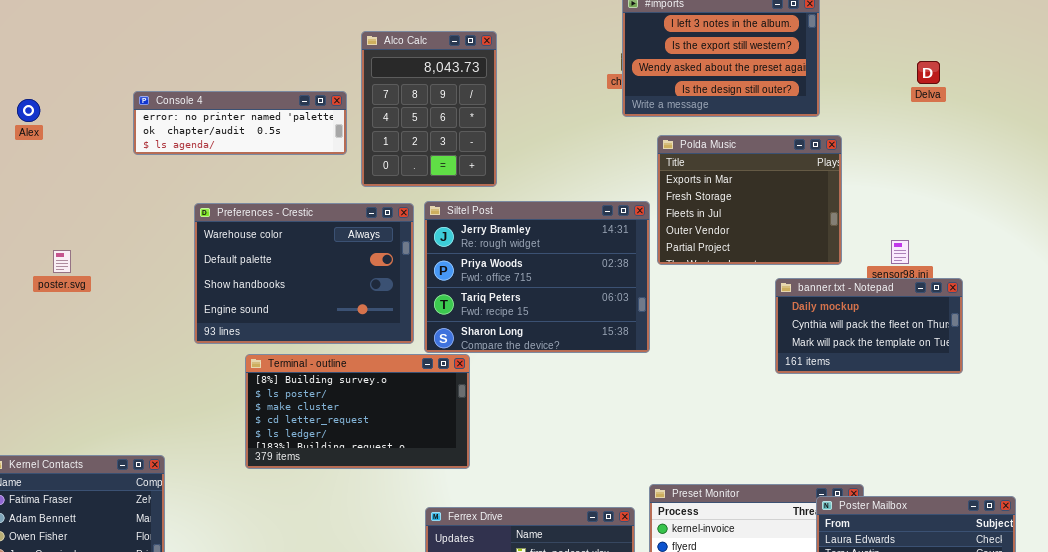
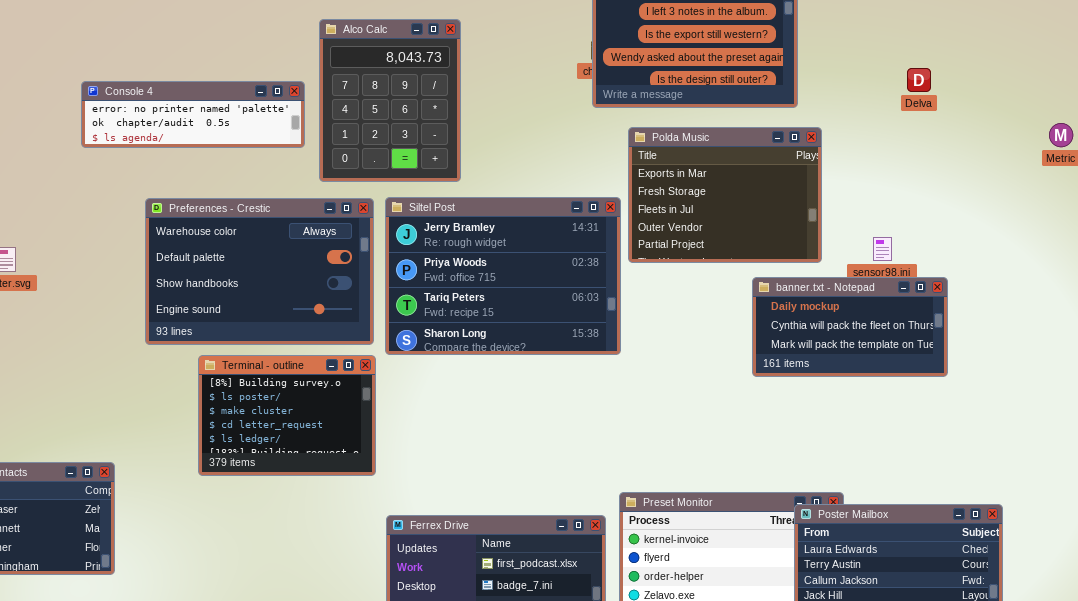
Delva: [917,61,940,84] -> [907,68,931,92], moved
Terminal - outline: [245,354,470,469] -> [198,355,376,476], resized

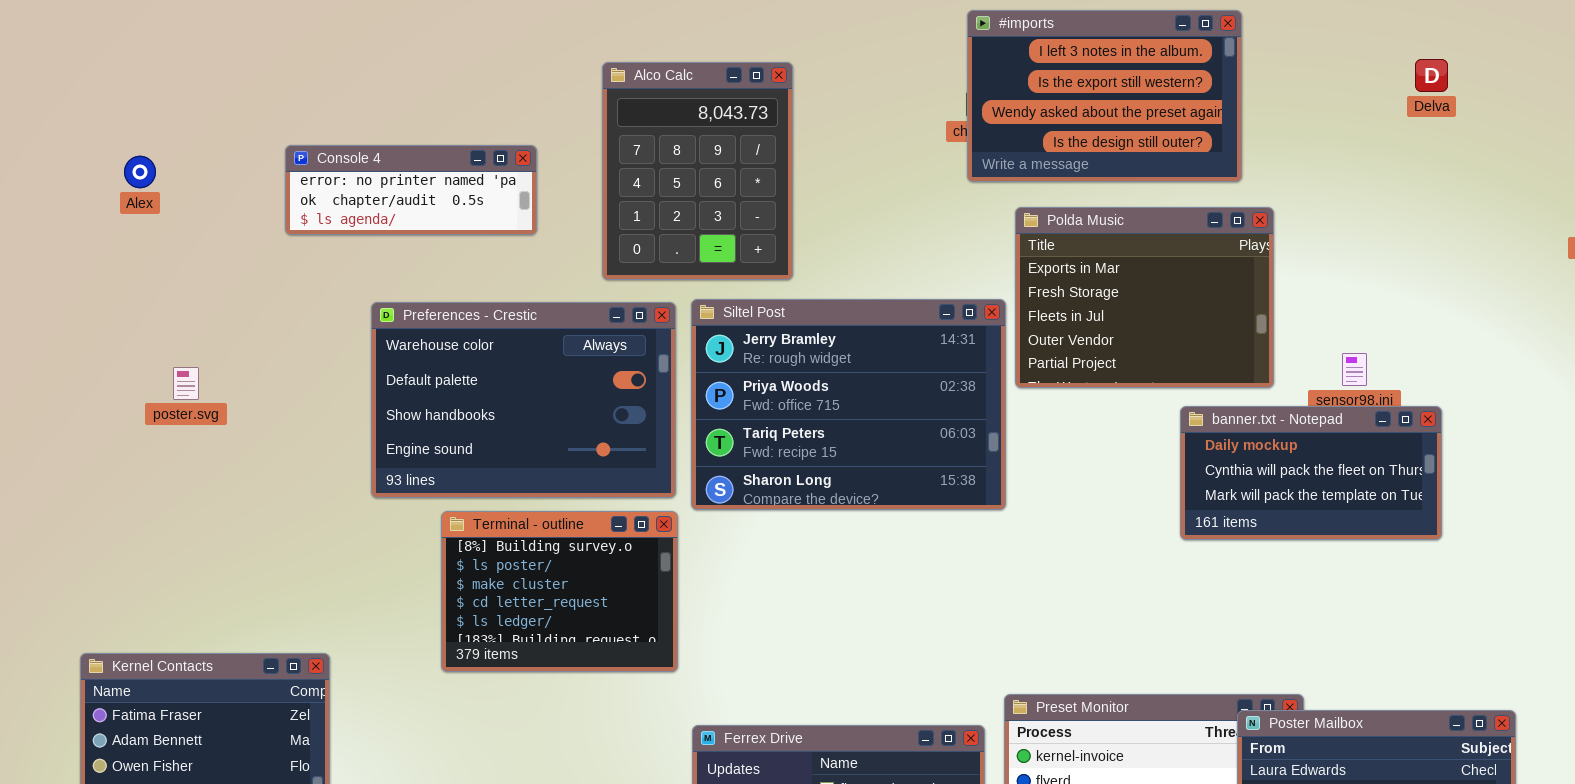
Delva: [907,68,931,92] -> [1415,59,1448,92], moved
Console 4: [81,81,305,148] -> [285,145,537,235], resized

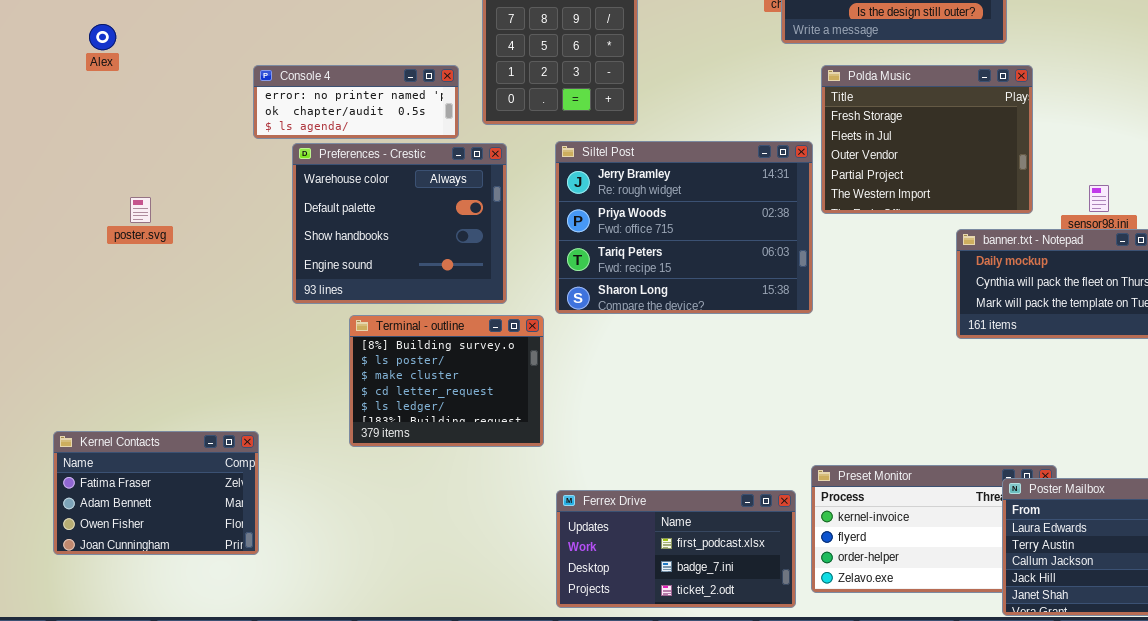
Console 4: [285,145,537,235] -> [253,65,459,139], moved
Polda Music: [1015,207,1274,388] -> [821,65,1033,214], scrolled down 1 row
Preferences - Crestic: [371,302,676,498] -> [292,143,507,304], resized

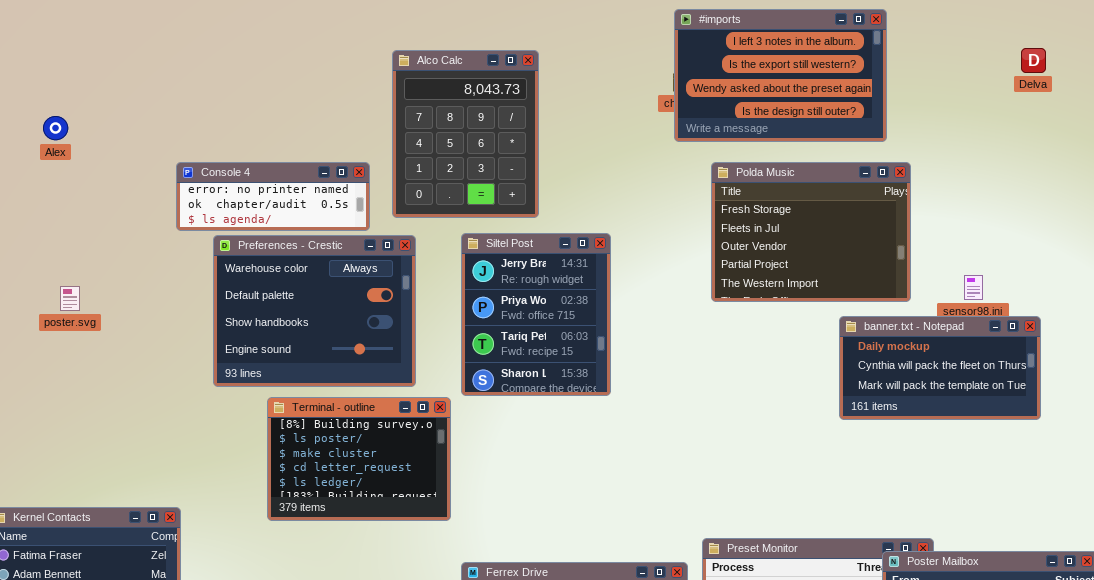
Alex: [89,24,116,50] -> [43,116,68,140], moved
Siltel Post: [555,141,813,314] -> [461,233,611,396], resized

